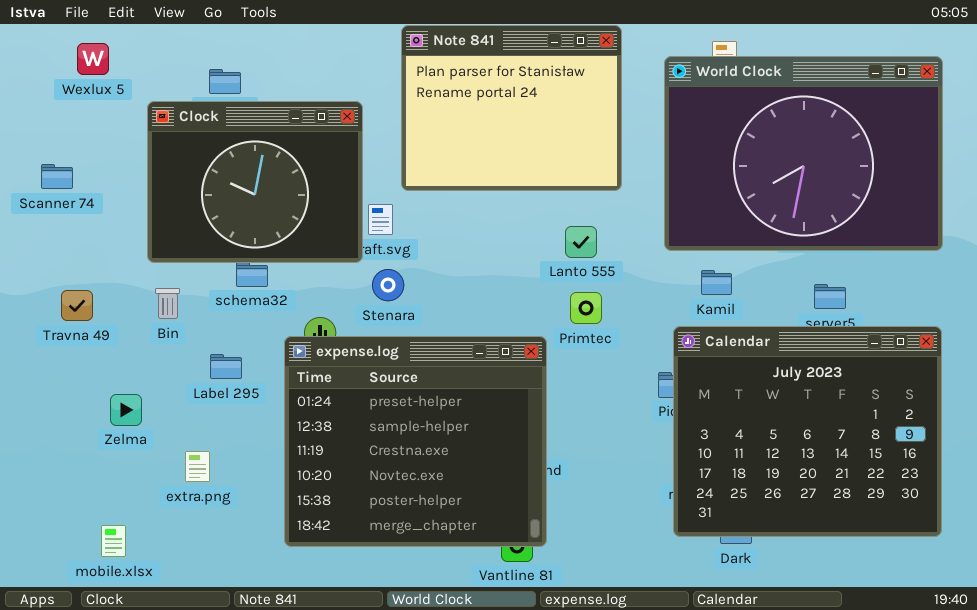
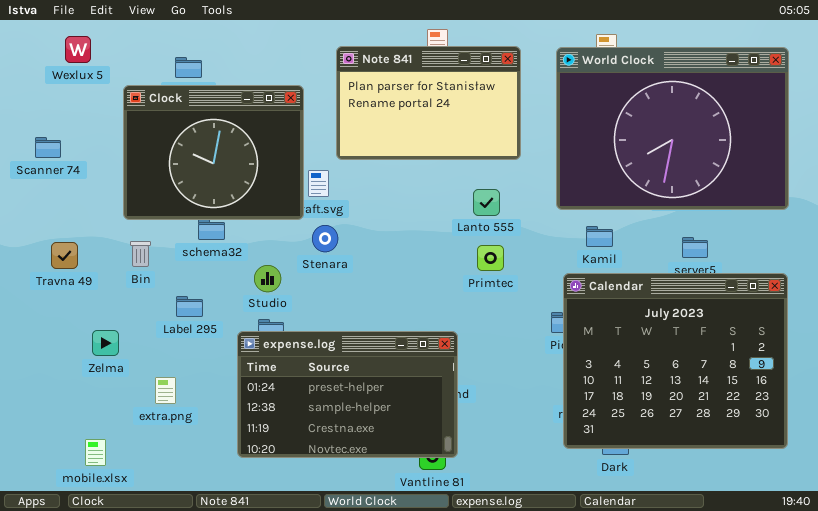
Note 841: [401,25,622,191] -> [336,46,521,160], resized
expense.log: [284,336,547,547] -> [237,331,458,458], resized

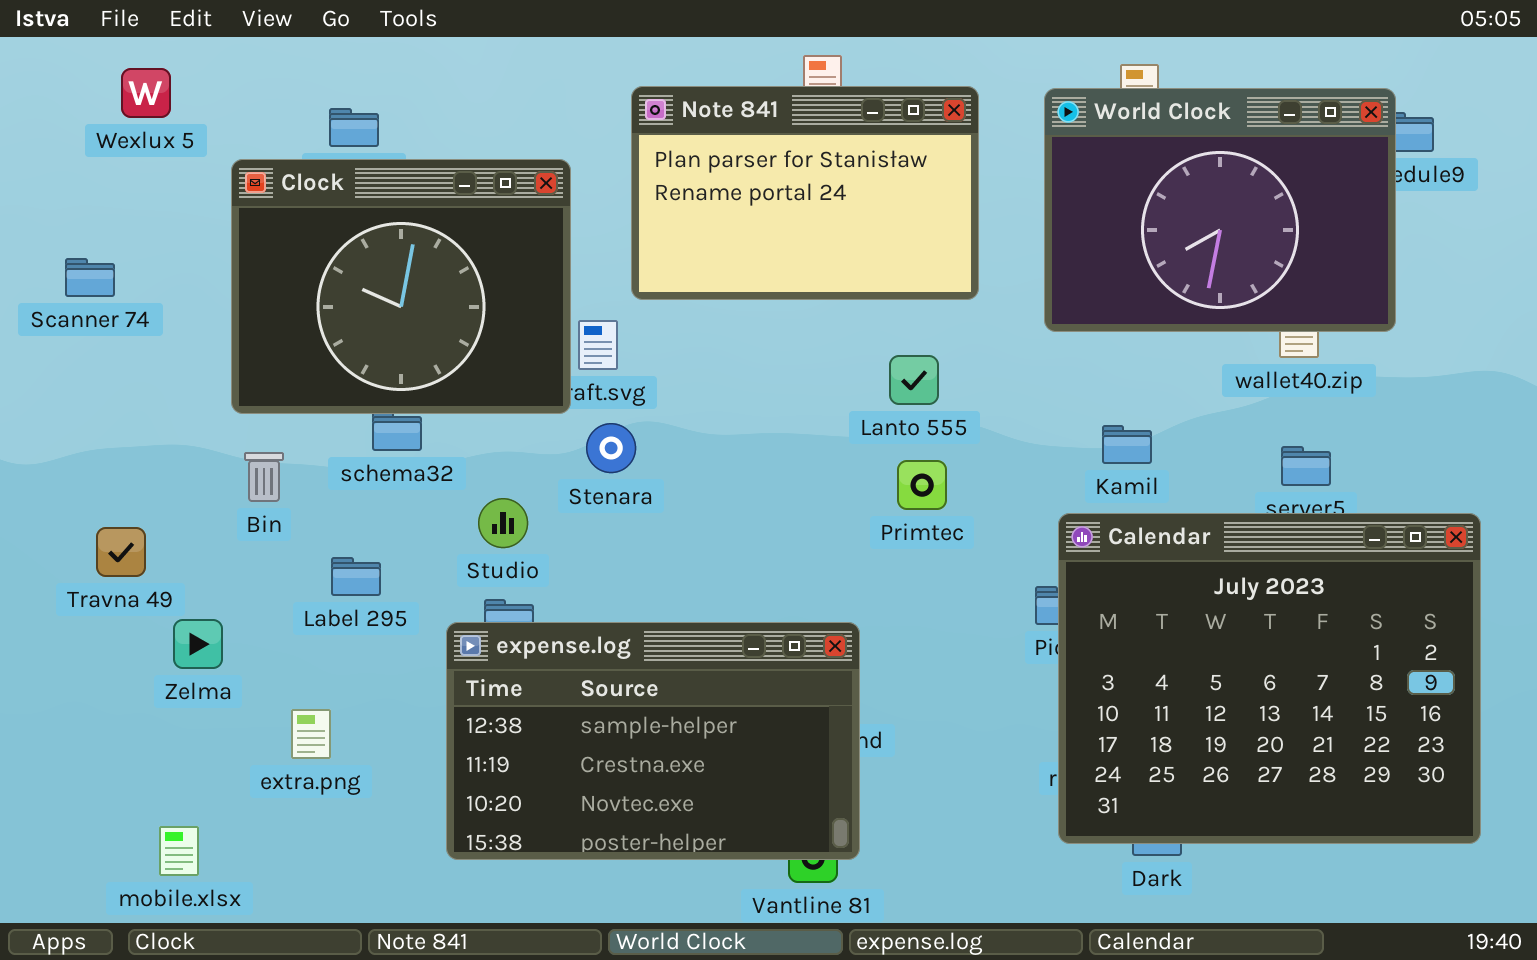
World Clock: [556,47,789,210] -> [1044,88,1396,332], resized
Travna 49: [51,242,78,269] -> [96,527,146,577], moved
expense.log: [237,331,458,458] -> [446,622,860,860], scrolled down 1 row

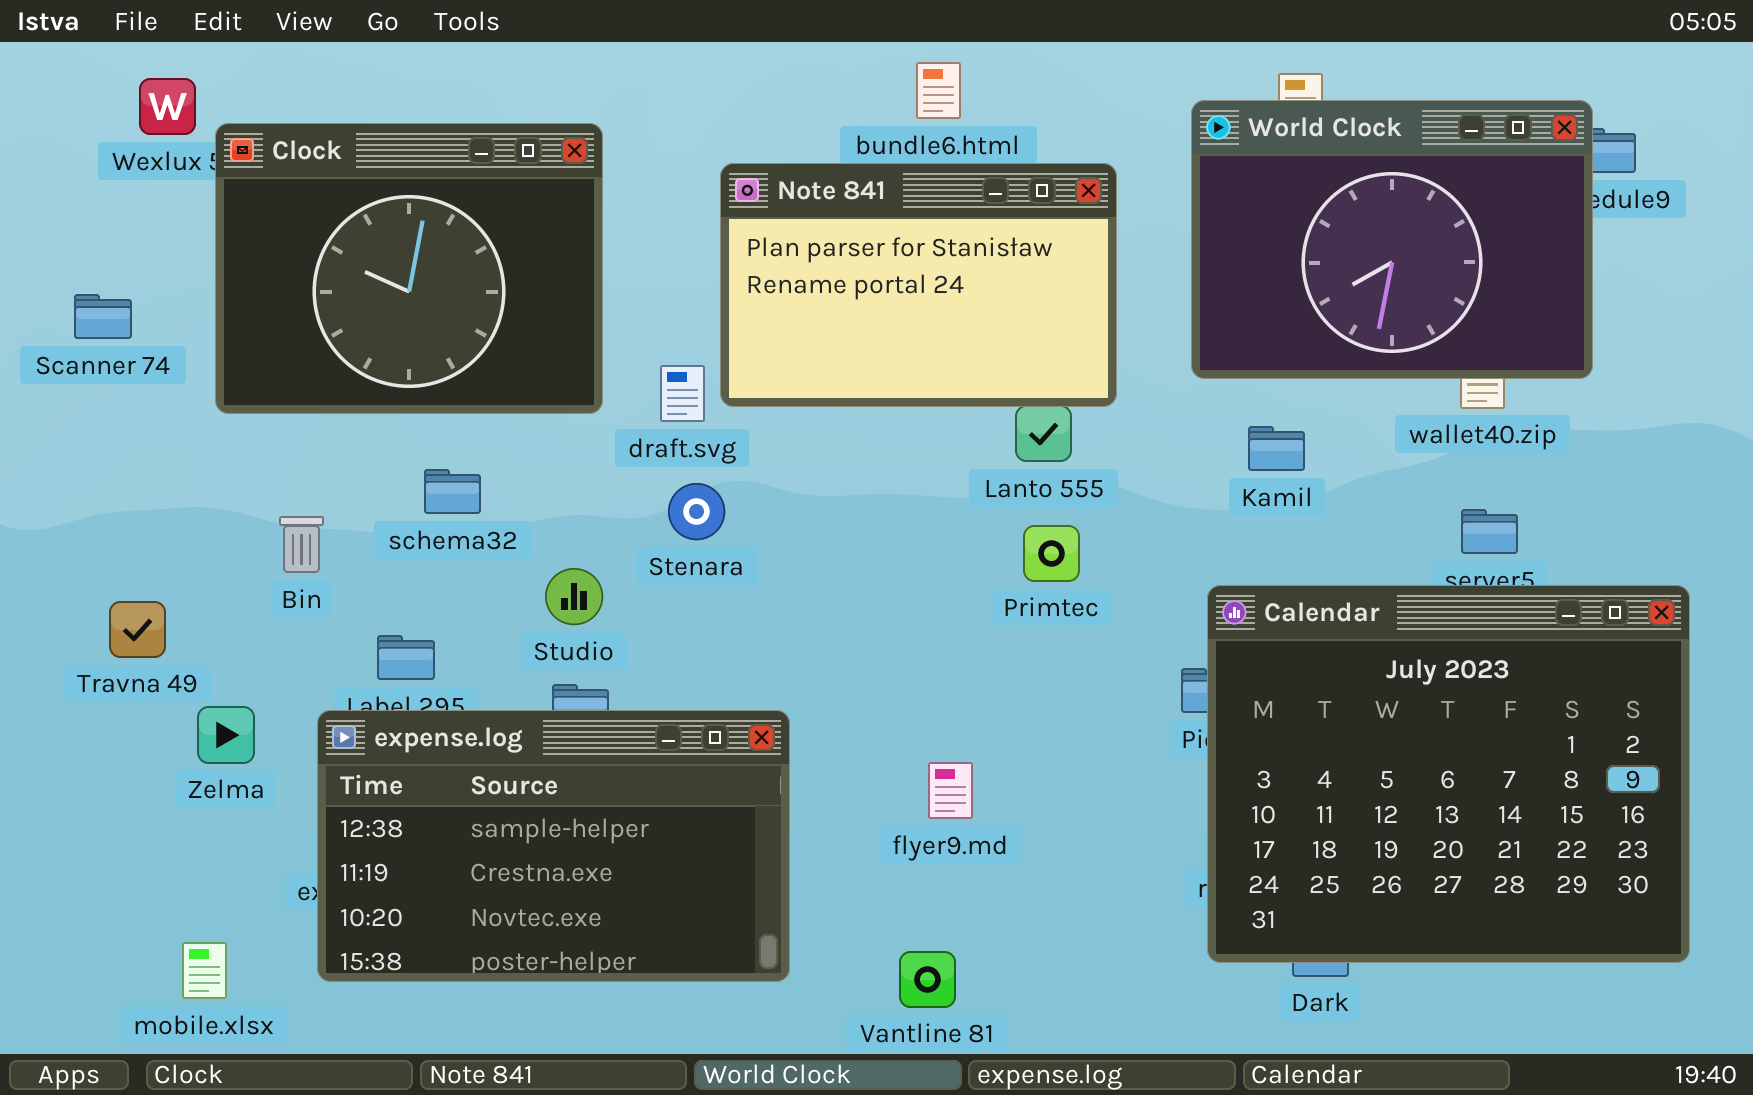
Note 841: [631,86,979,300] -> [720,163,1117,407], moved
Clock: [231,159,571,414] -> [215,123,603,414], moved
Kamil: [1102,425,1152,464] -> [1248,426,1305,471], moved
expense.log: [446,622,860,860] -> [317,710,790,982], moved

